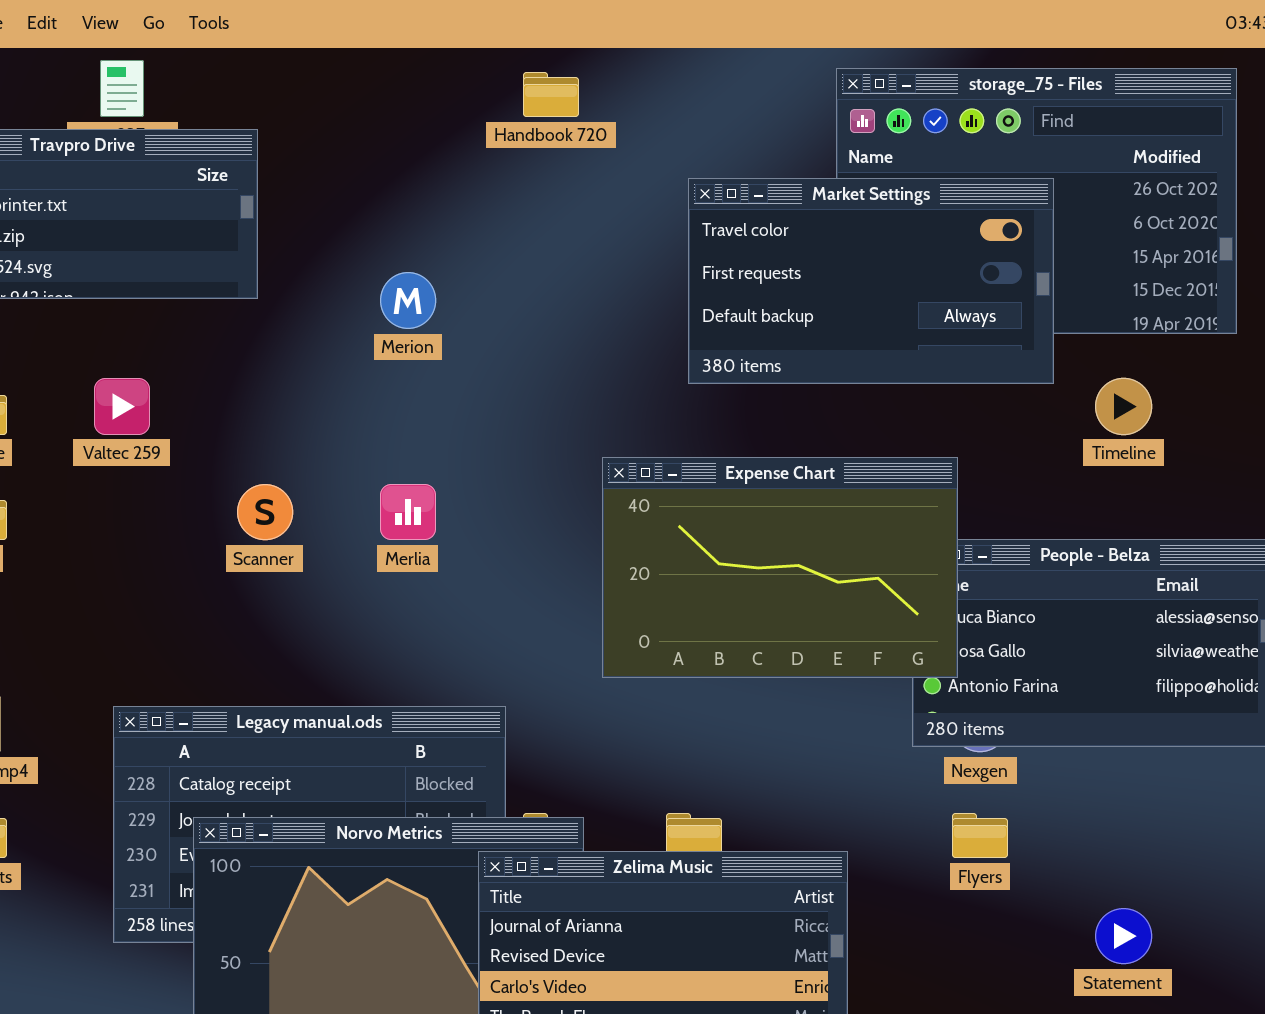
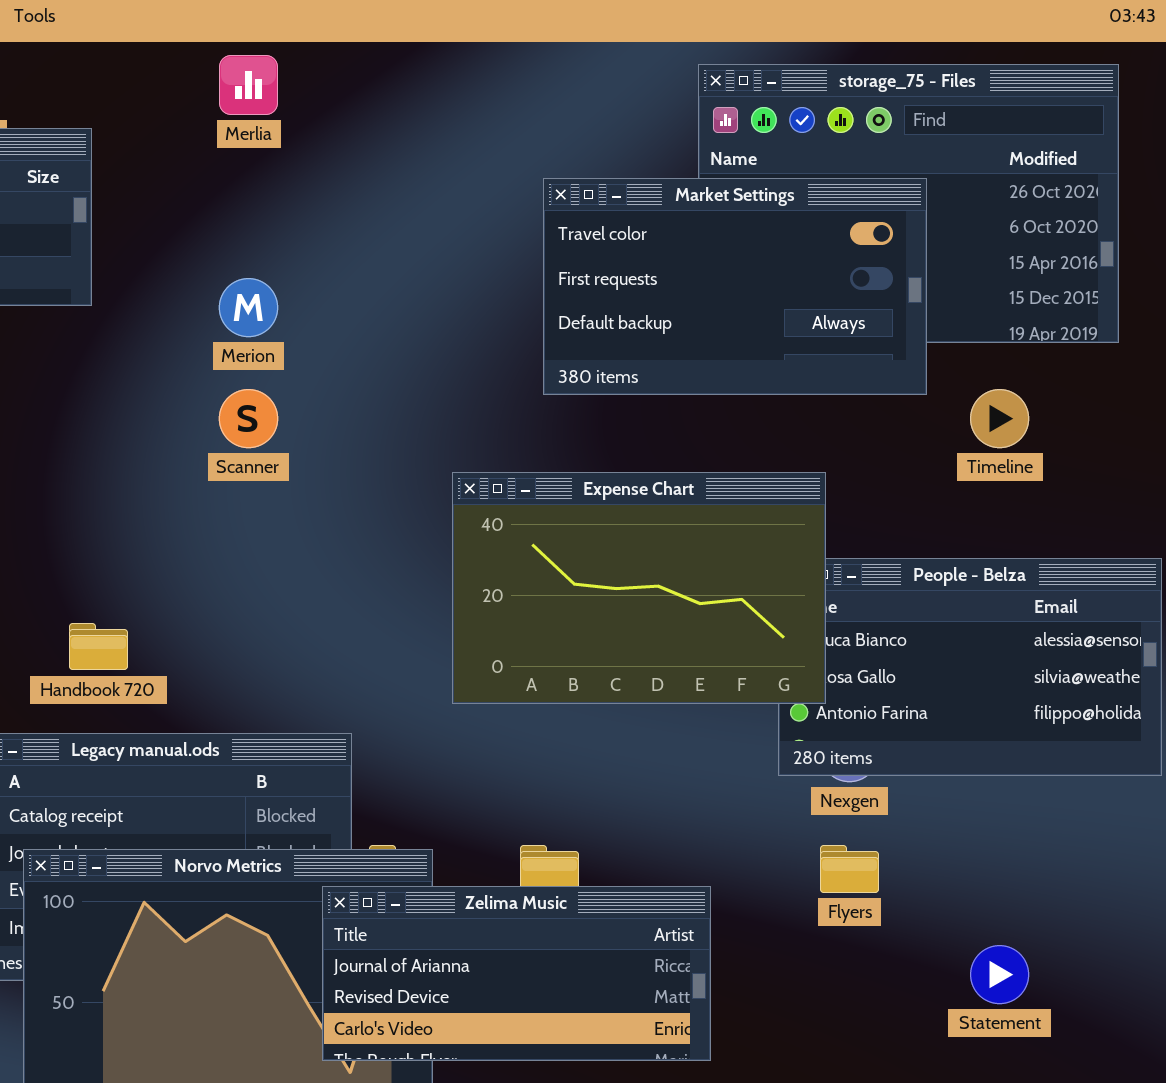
Handbook 720: [523,72,579,117] -> [69,623,128,670], moved
Scanner: [237,484,293,540] -> [219,389,278,448], moved
Merlia: [380,484,436,540] -> [219,55,278,115], moved

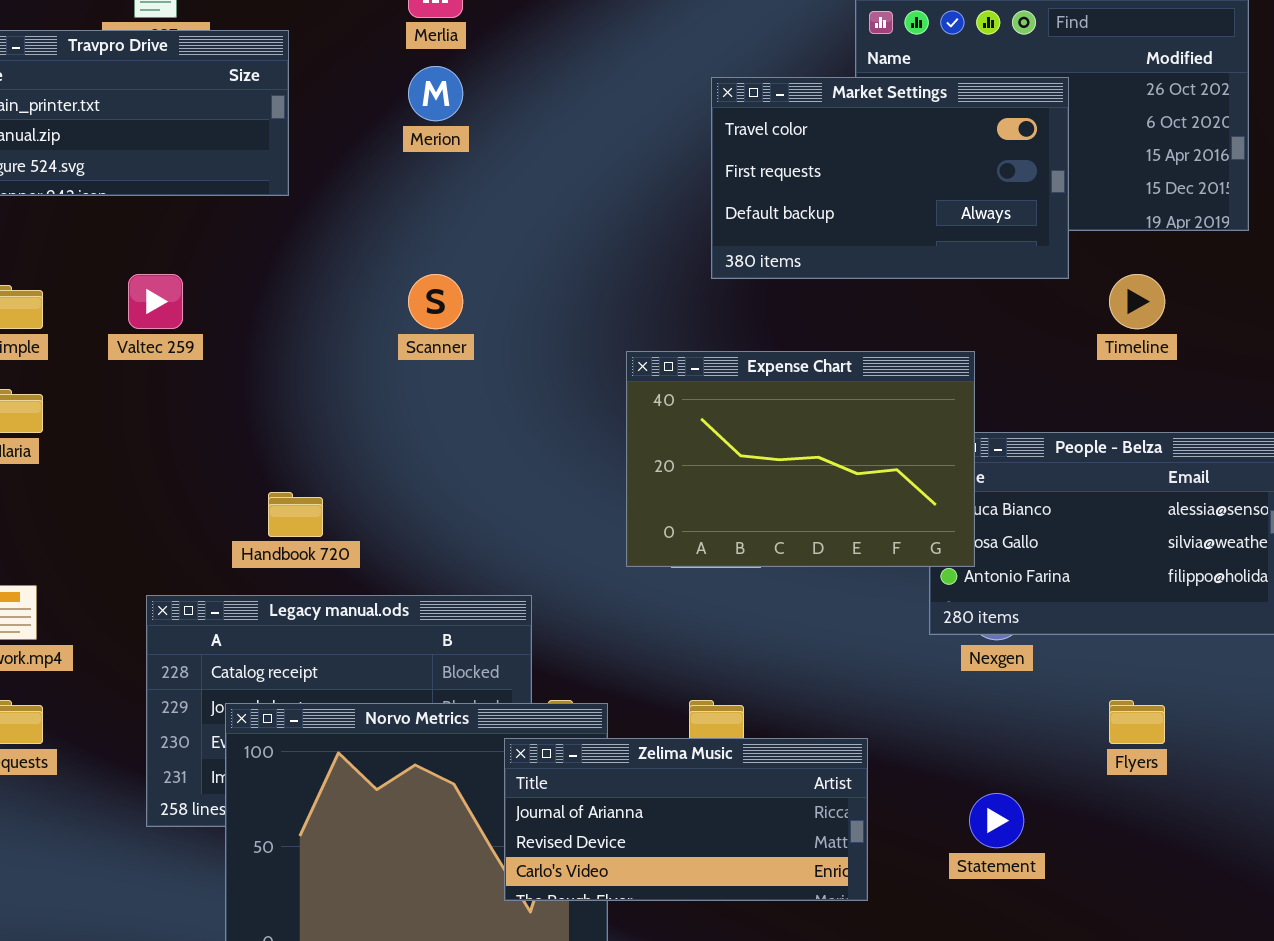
Merion: [219,278,278,337] -> [408,66,463,121], moved
Flyers: [820,845,879,893] -> [1109,700,1165,744], moved
Statement: [970,945,1029,1004] -> [969,793,1024,848], moved

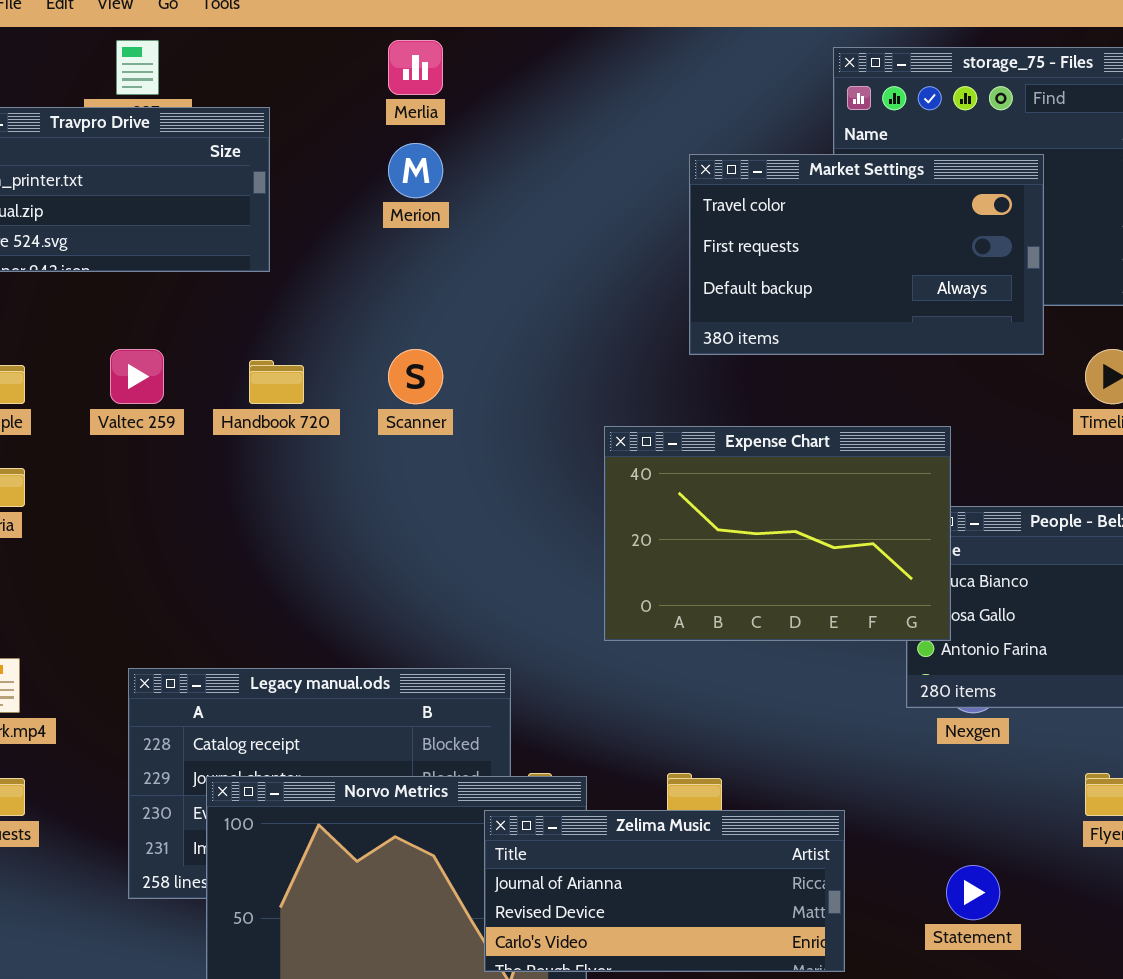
Handbook 720: [268,492,323,537] -> [249,360,304,404], moved

